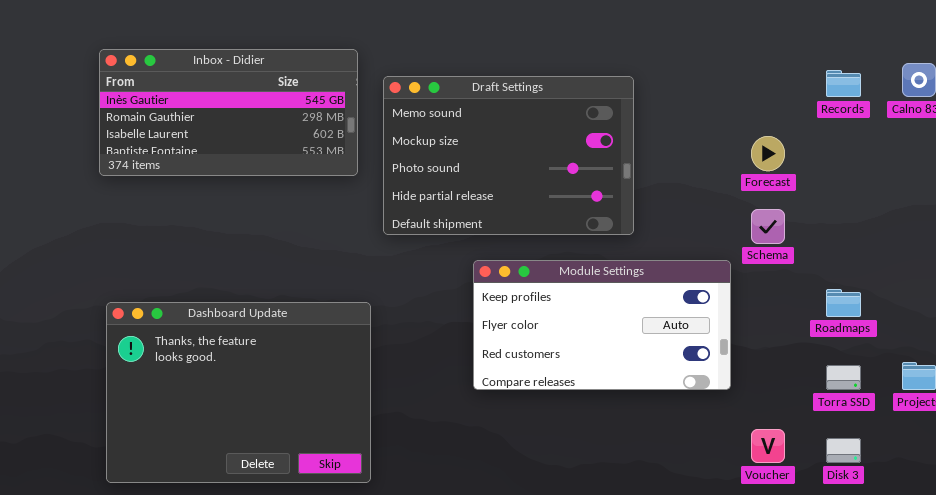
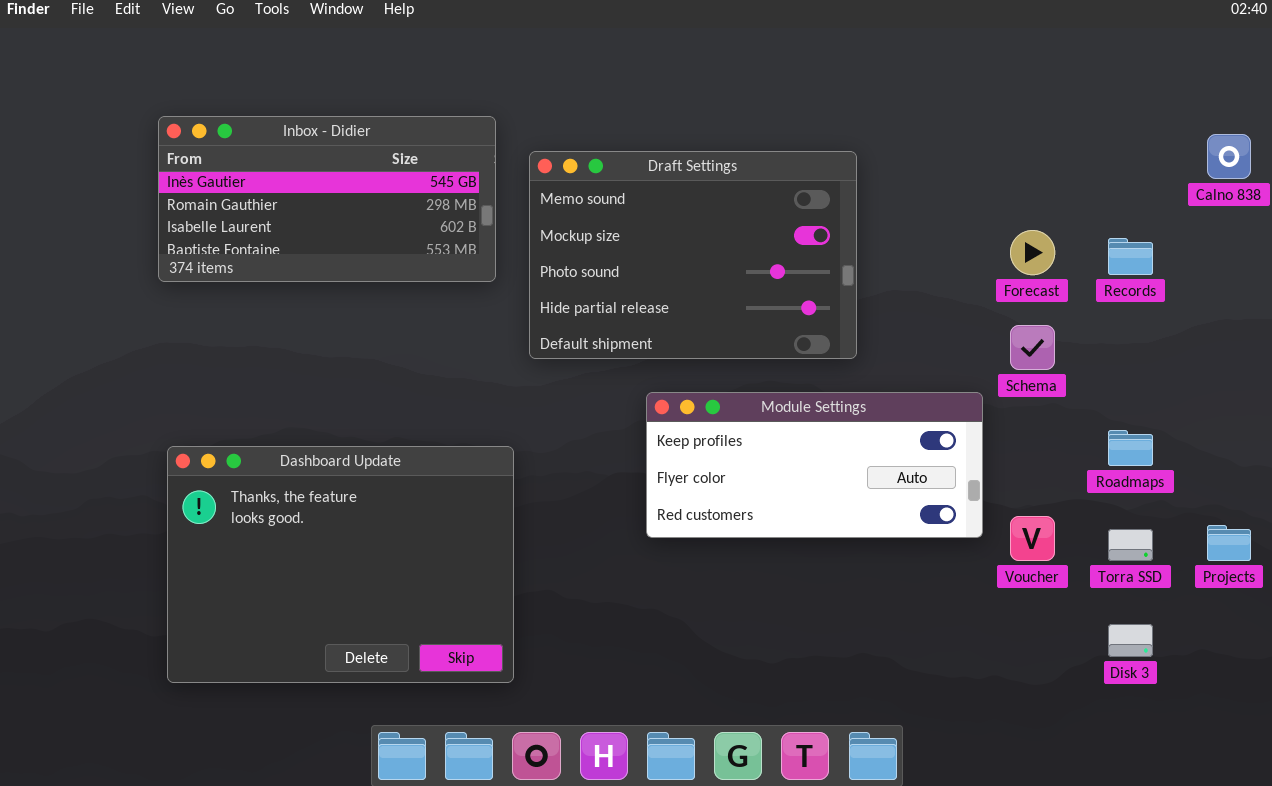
Records: [826,70,861,97] -> [1108,238,1153,275], moved
Module Settings: [473,260,731,390] -> [646,392,983,538], resized
Voucher: [751,429,785,463] -> [1010,516,1055,561], moved

